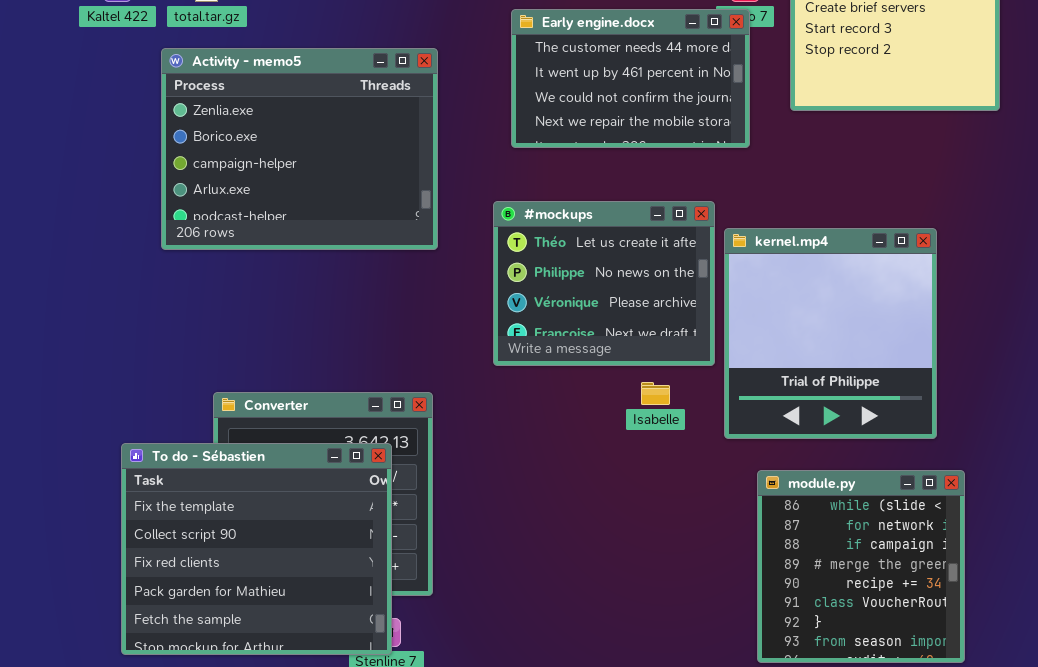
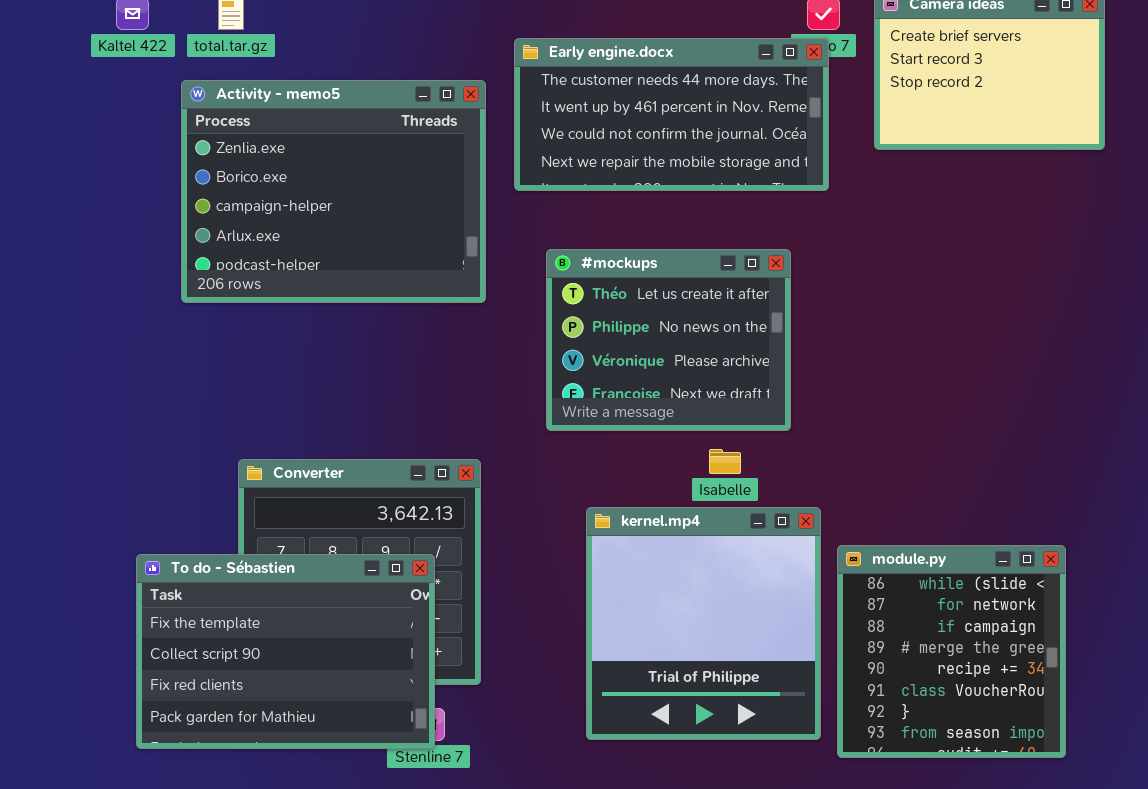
Early engine.docx: [511,9,750,148] -> [514,38,829,191], resized
kernel.mp4: [724,228,937,439] -> [586,507,821,740], moved
To do - Sébastien: [121,443,392,655] -> [136,554,435,749], resized

